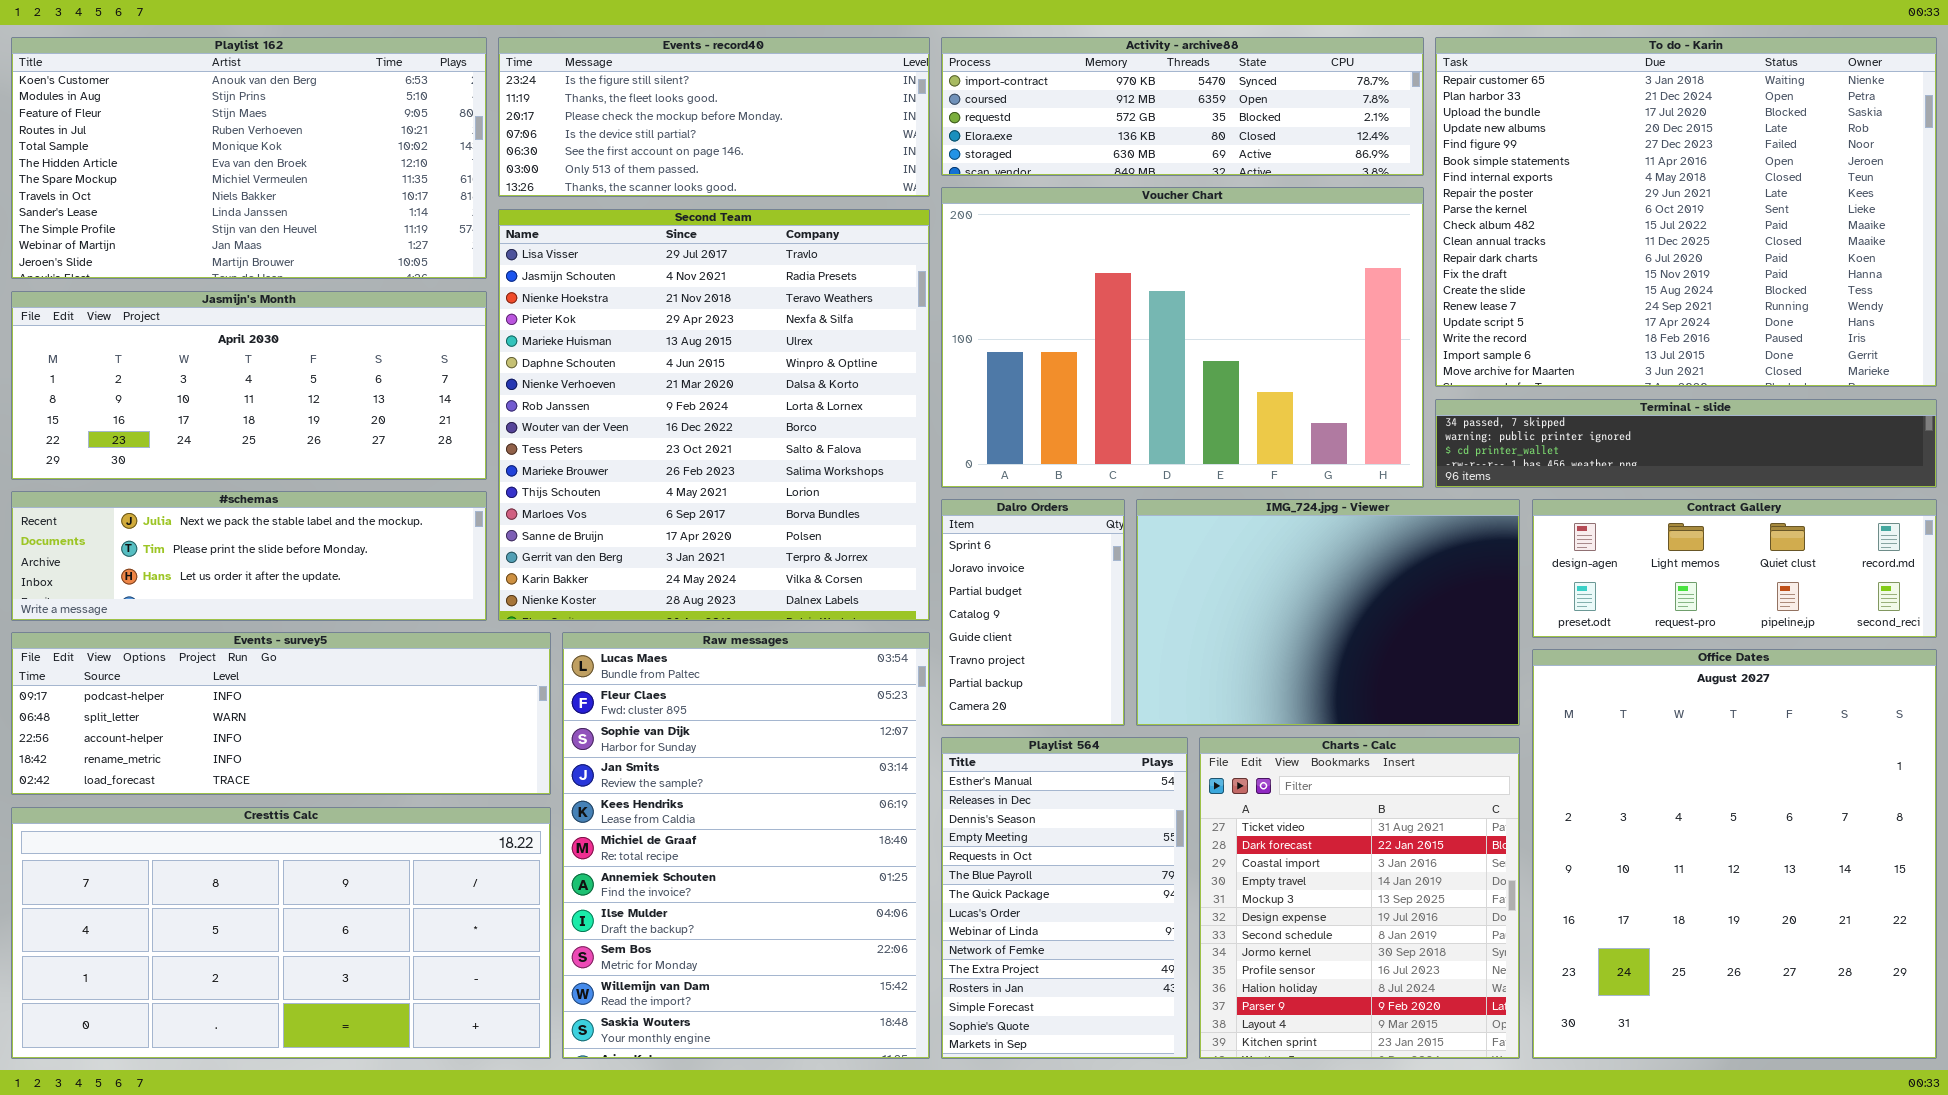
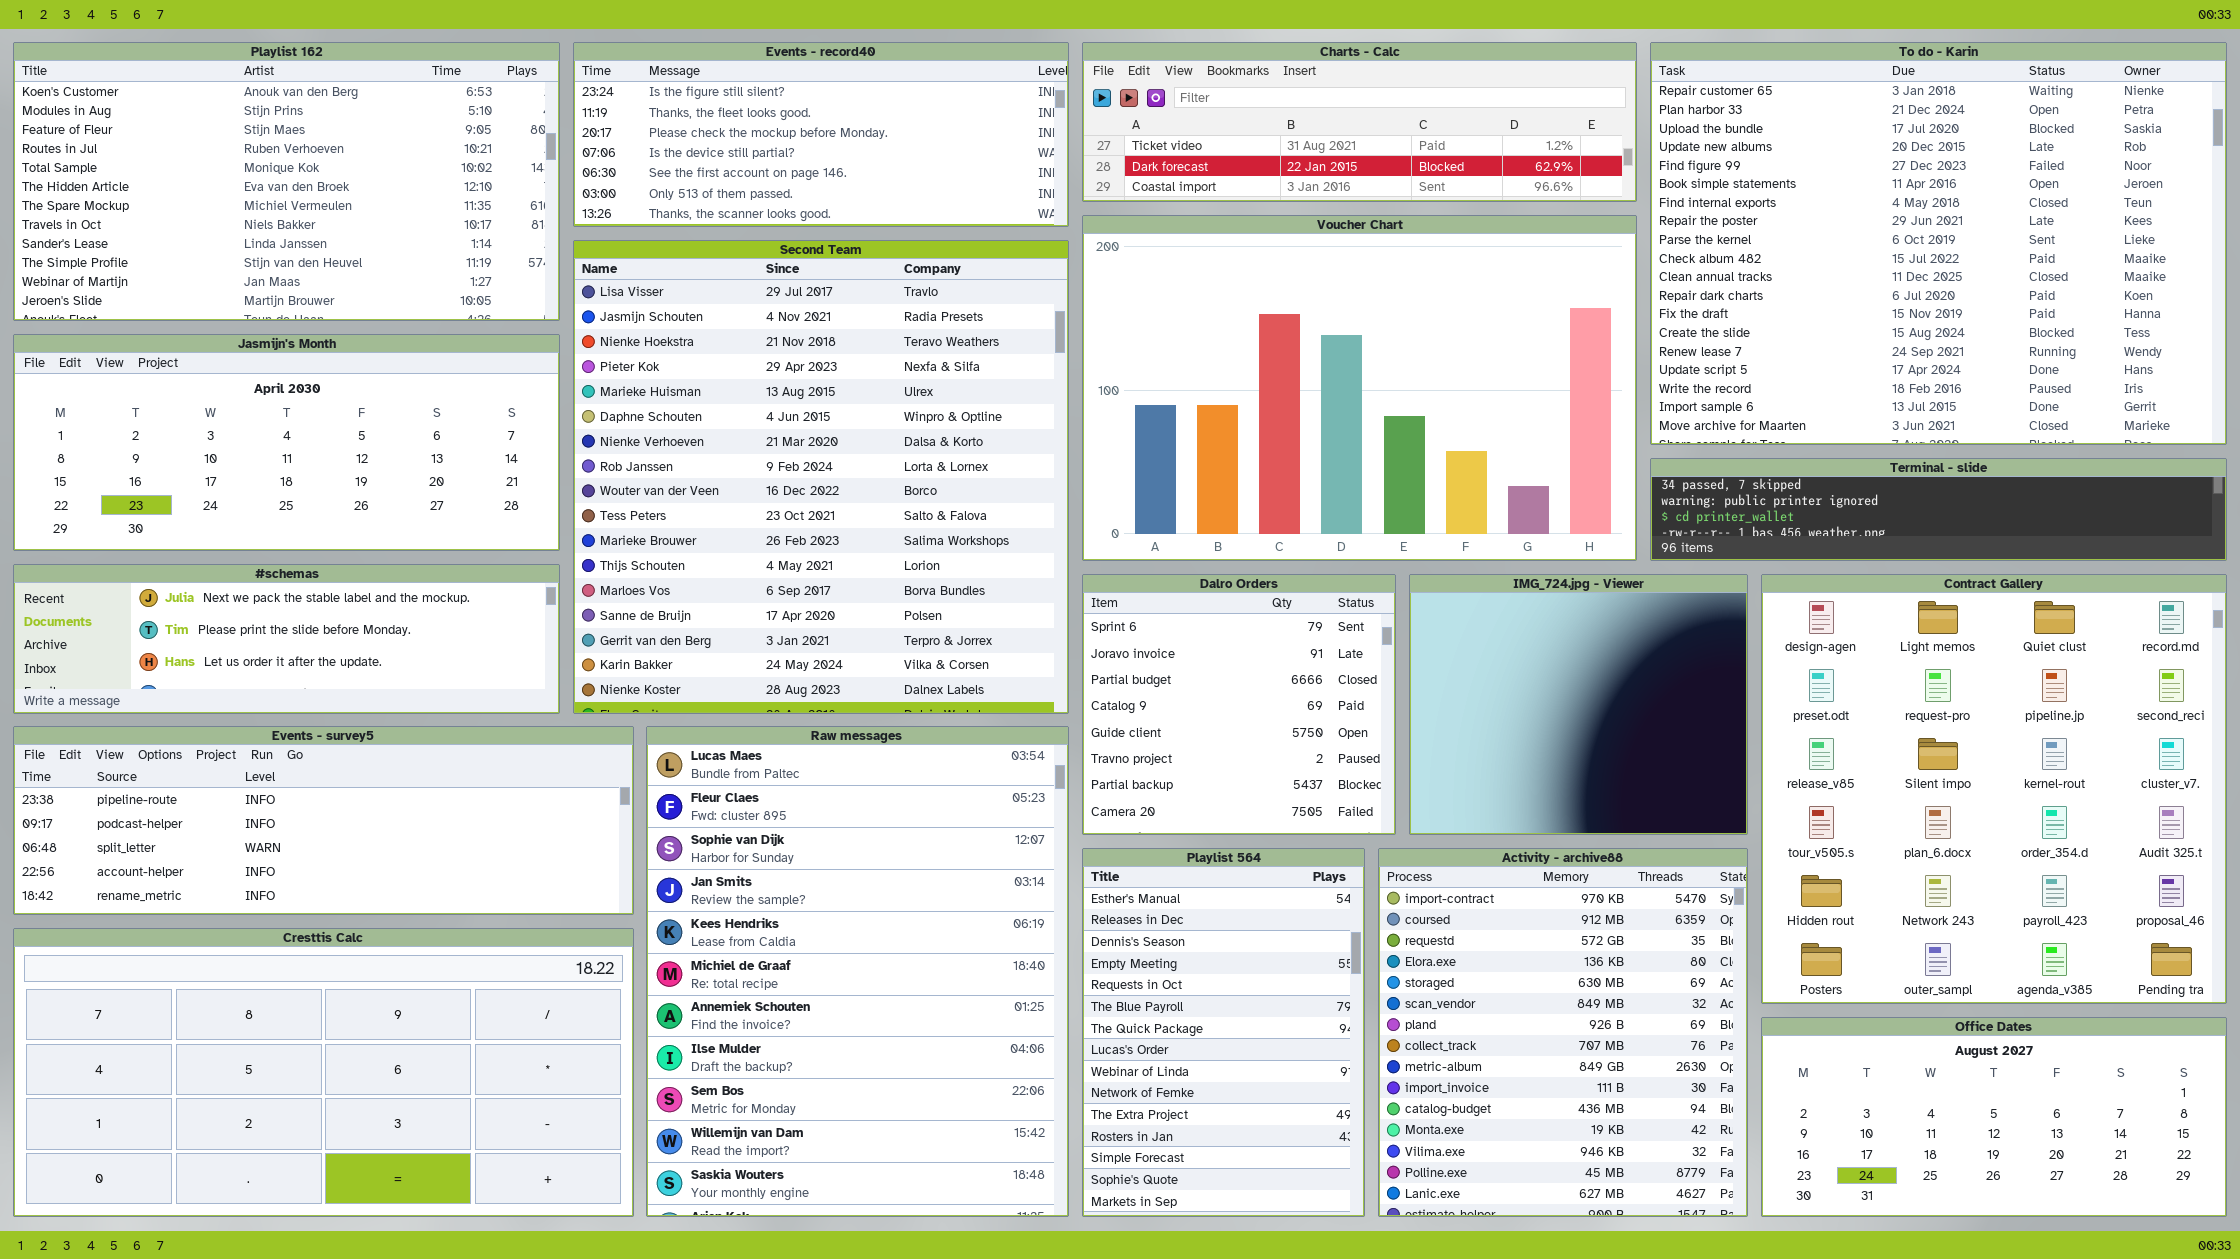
Activity - archive88: [941,37,1424,176] -> [1378,848,1748,1217], moved, resized
Dalro Orders: [941,499,1125,726] -> [1082,574,1396,835], resized
IMG_724.jpg - Viewer: [1136,499,1520,726] -> [1409,574,1748,835], resized
Contract Gallery: [1532,499,1937,638] -> [1761,574,2227,1004], resized
Events - survey5: [11,632,551,795] -> [13,726,634,915], scrolled up 1 row
Office Dates: [1532,649,1937,1059] -> [1761,1017,2227,1217], resized
Charts - Calc: [1199,737,1520,1059] -> [1082,42,1637,202], moved, resized

